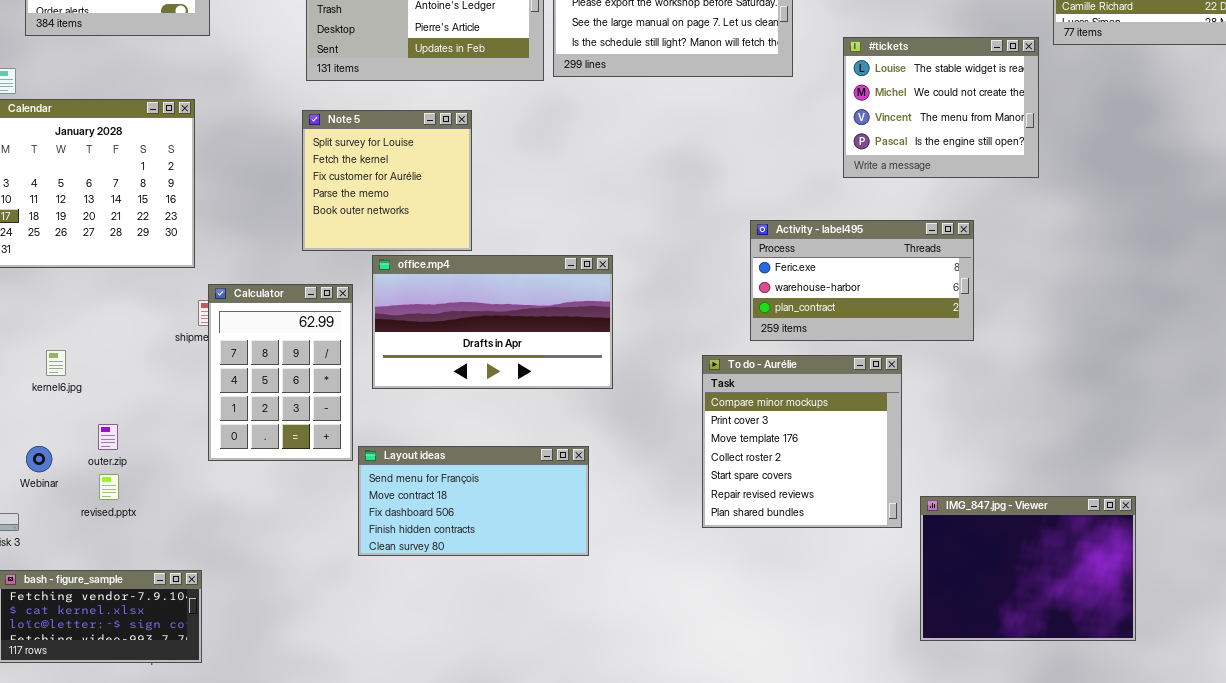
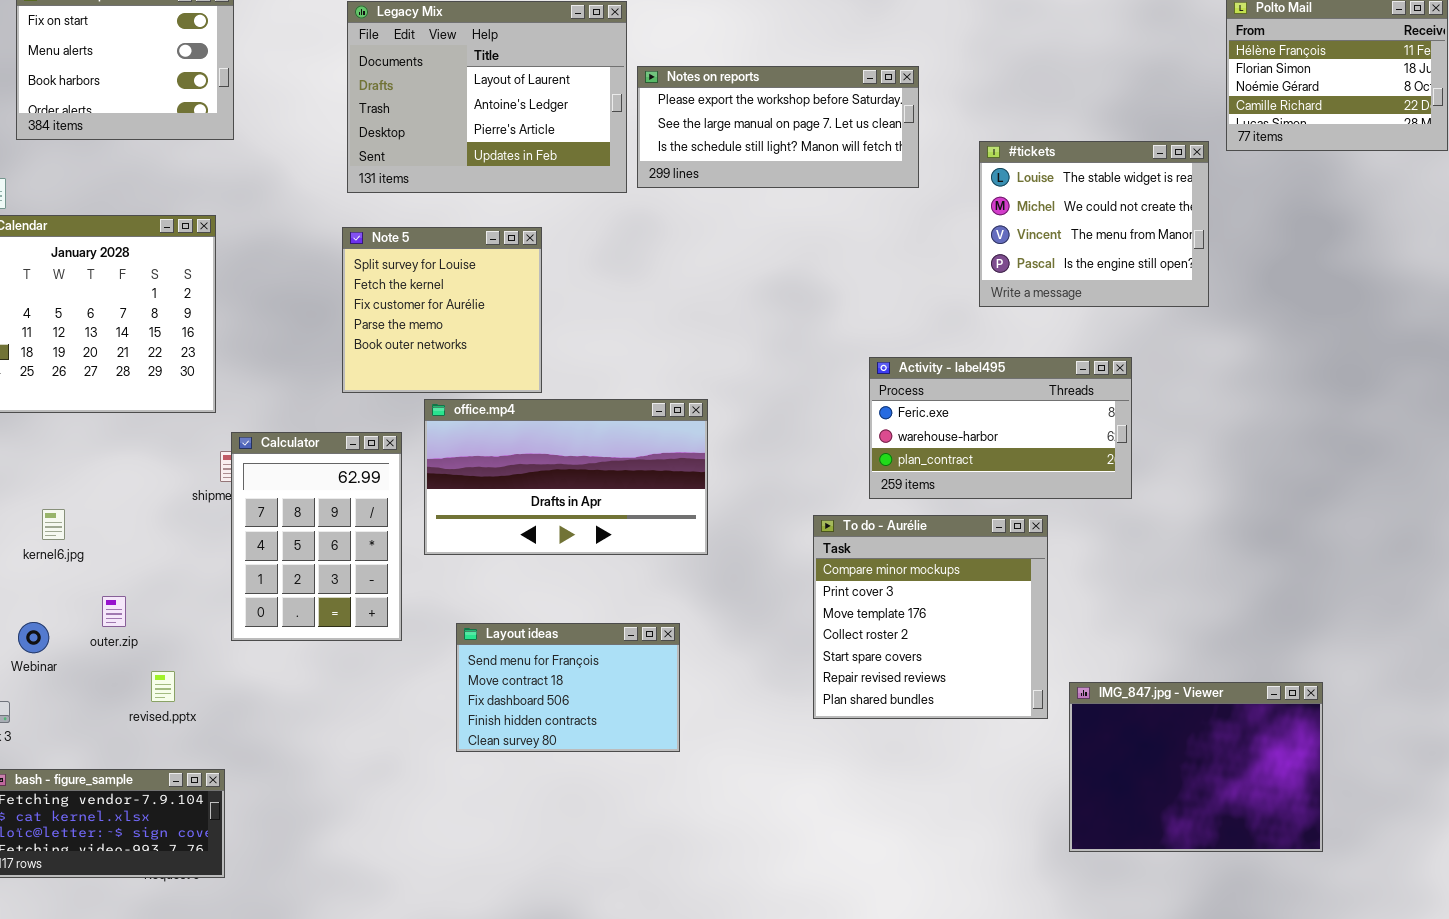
Layout ideas: [358,446,589,556] -> [456,623,680,752], resized
revised.pptx: [99,474,119,500] -> [151,671,175,702], moved

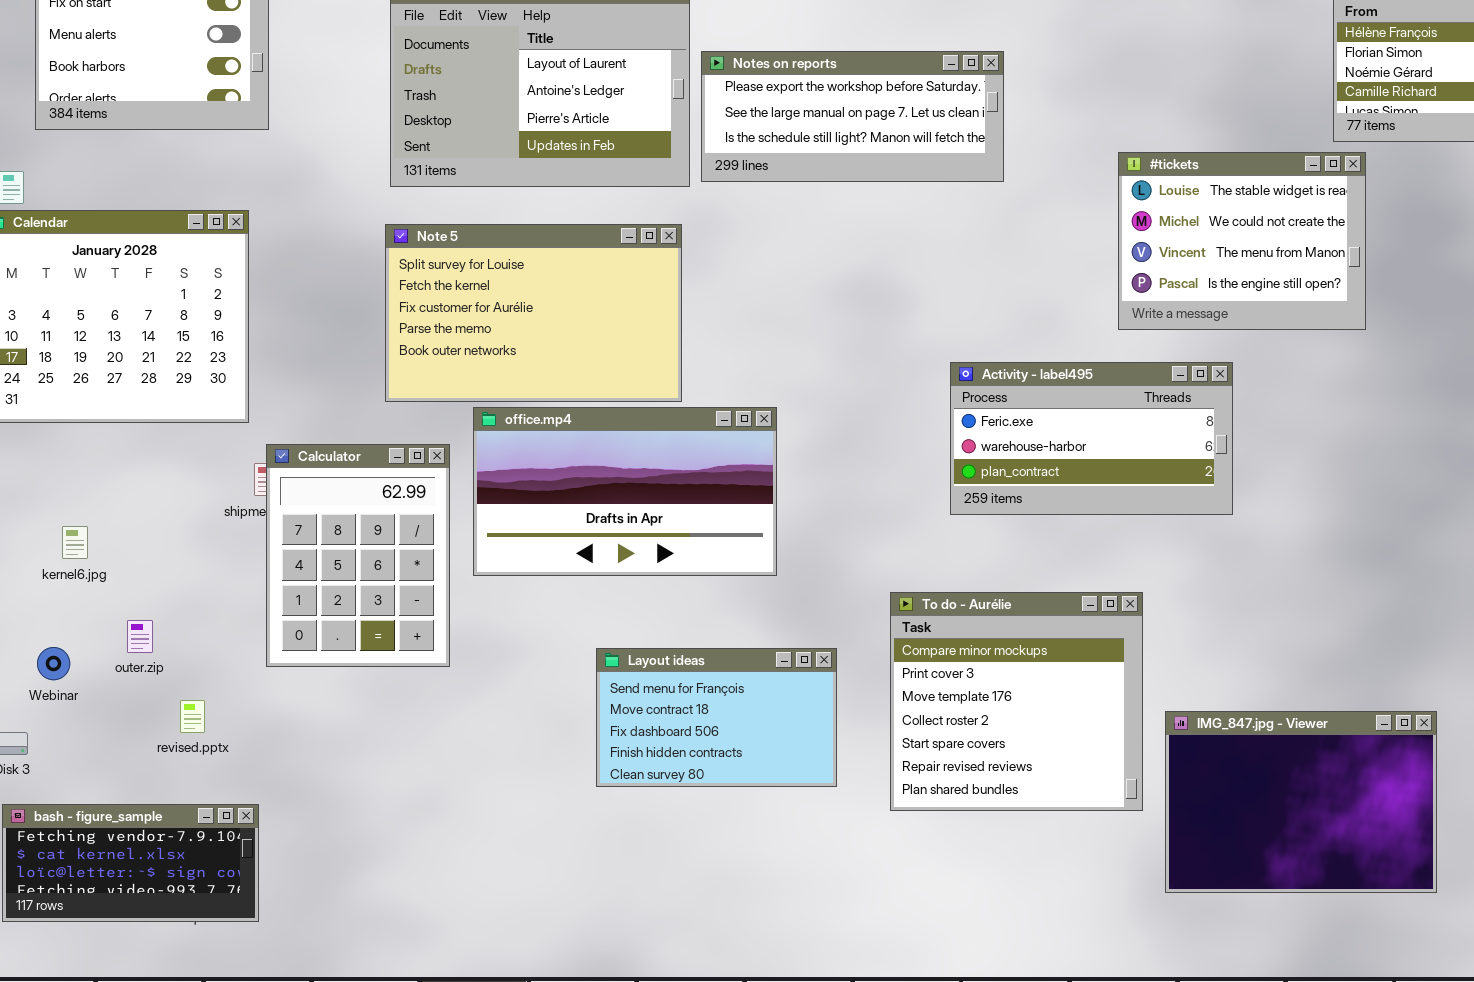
#tickets: [979,141,1209,307] -> [1118,152,1366,330], moved
Note 5: [342,227,542,393] -> [385,224,682,402], resized
To do - Aurélie: [813,515,1048,719] -> [890,592,1143,811], moved
Layout ideas: [456,623,680,752] -> [596,648,837,787], moved

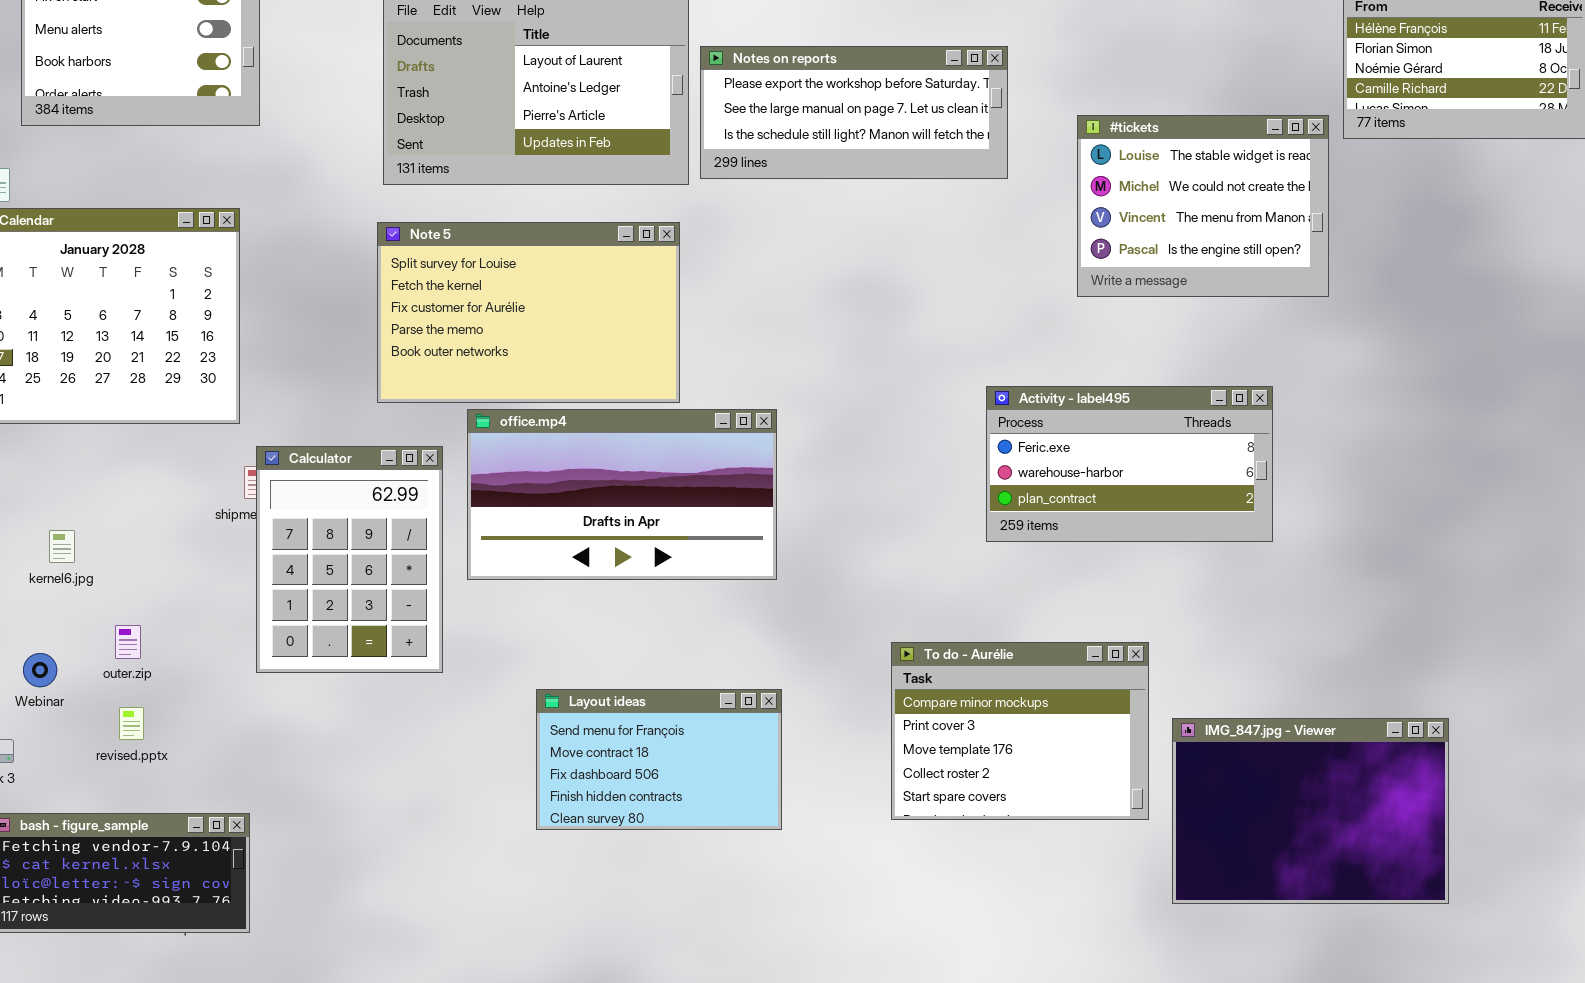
#tickets: [1118,152,1366,330] -> [1077,115,1329,297], moved
Activity - label495: [950,362,1233,515] -> [986,386,1273,542], moved
To do - Aurélie: [890,592,1143,811] -> [891,642,1149,820], resized
Layout ideas: [596,648,837,787] -> [536,689,782,830], moved
revised.pptx: [180,700,205,733] -> [119,707,144,740], moved

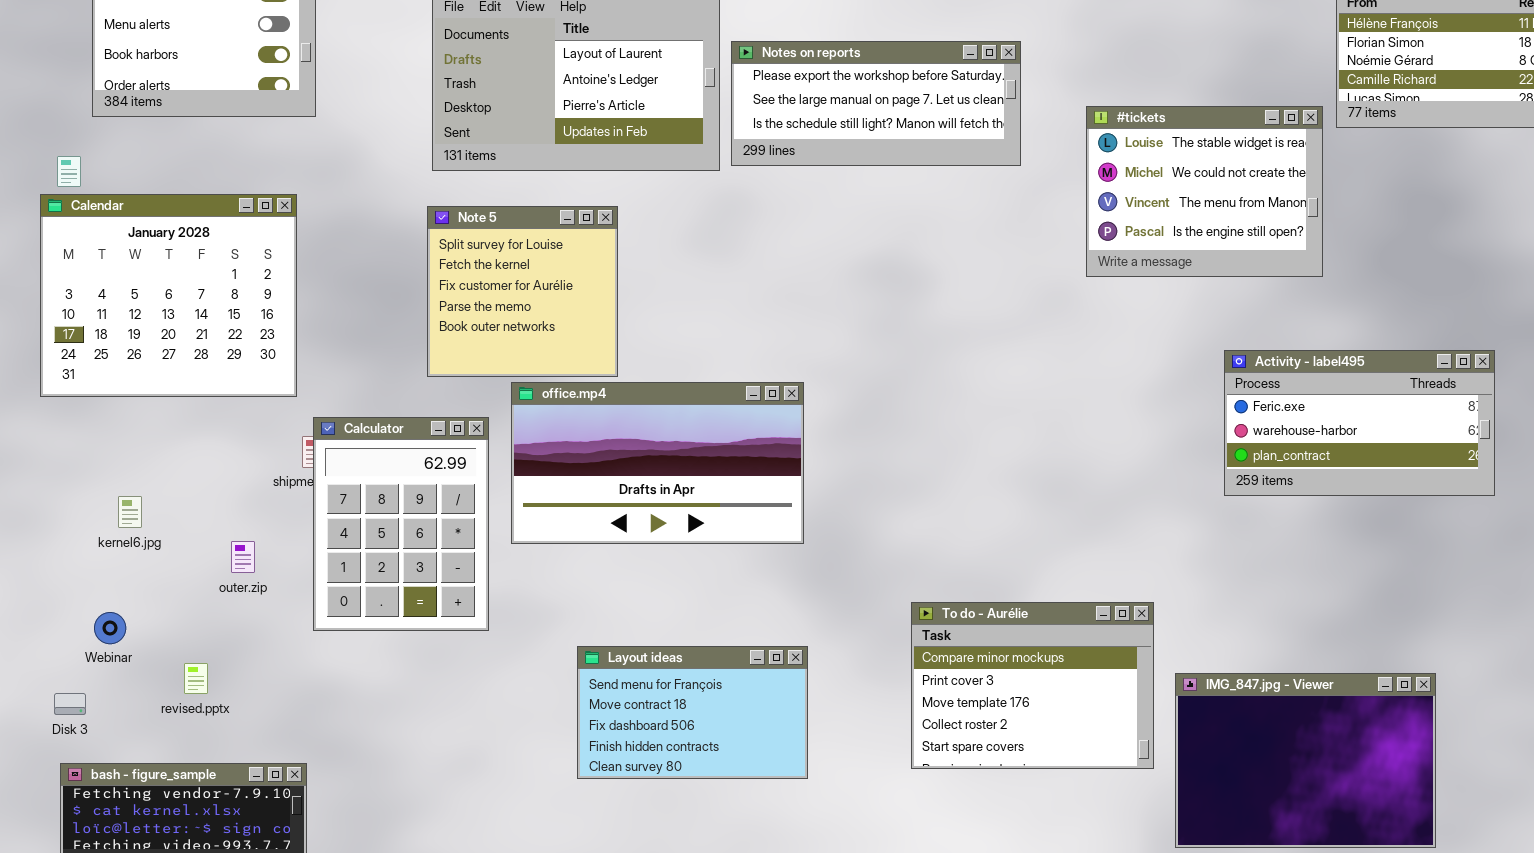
Note 5: [377,222,680,403] -> [427,206,618,377], resized
Activity - label495: [986,386,1273,542] -> [1224,350,1495,496], moved
outer.zip: [115,625,141,659] -> [231,541,255,573], moved

